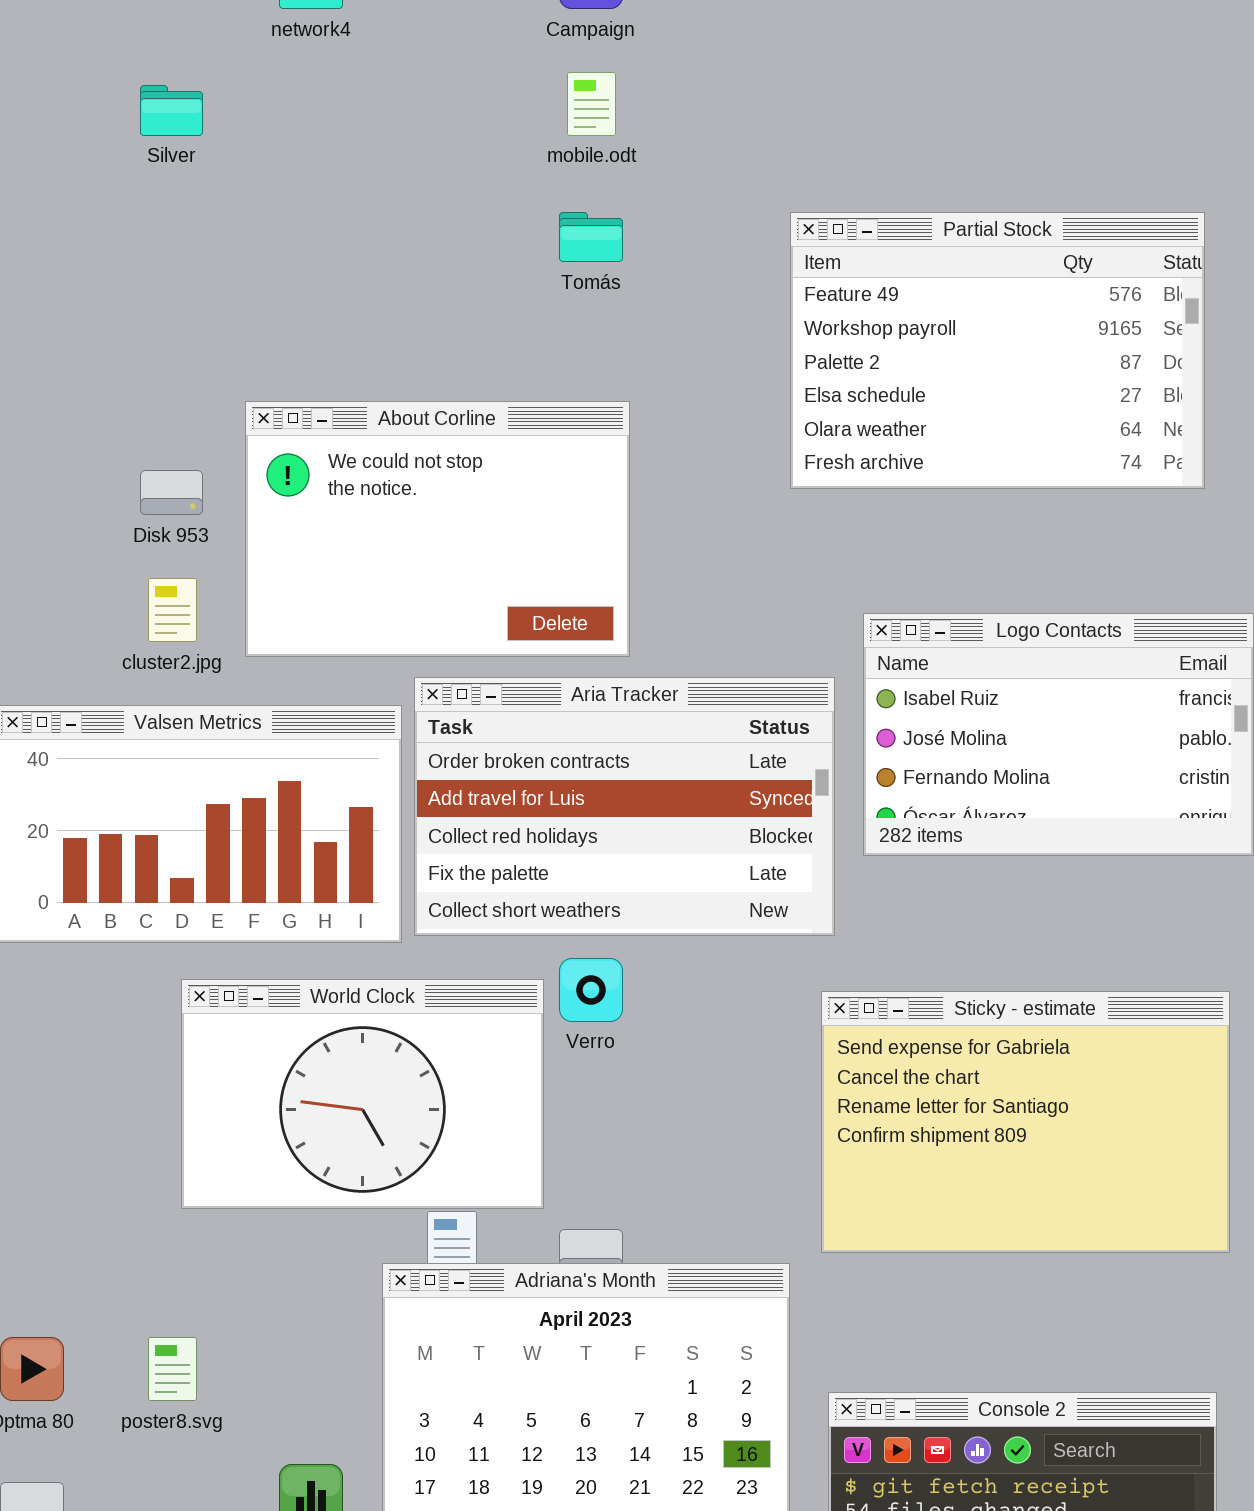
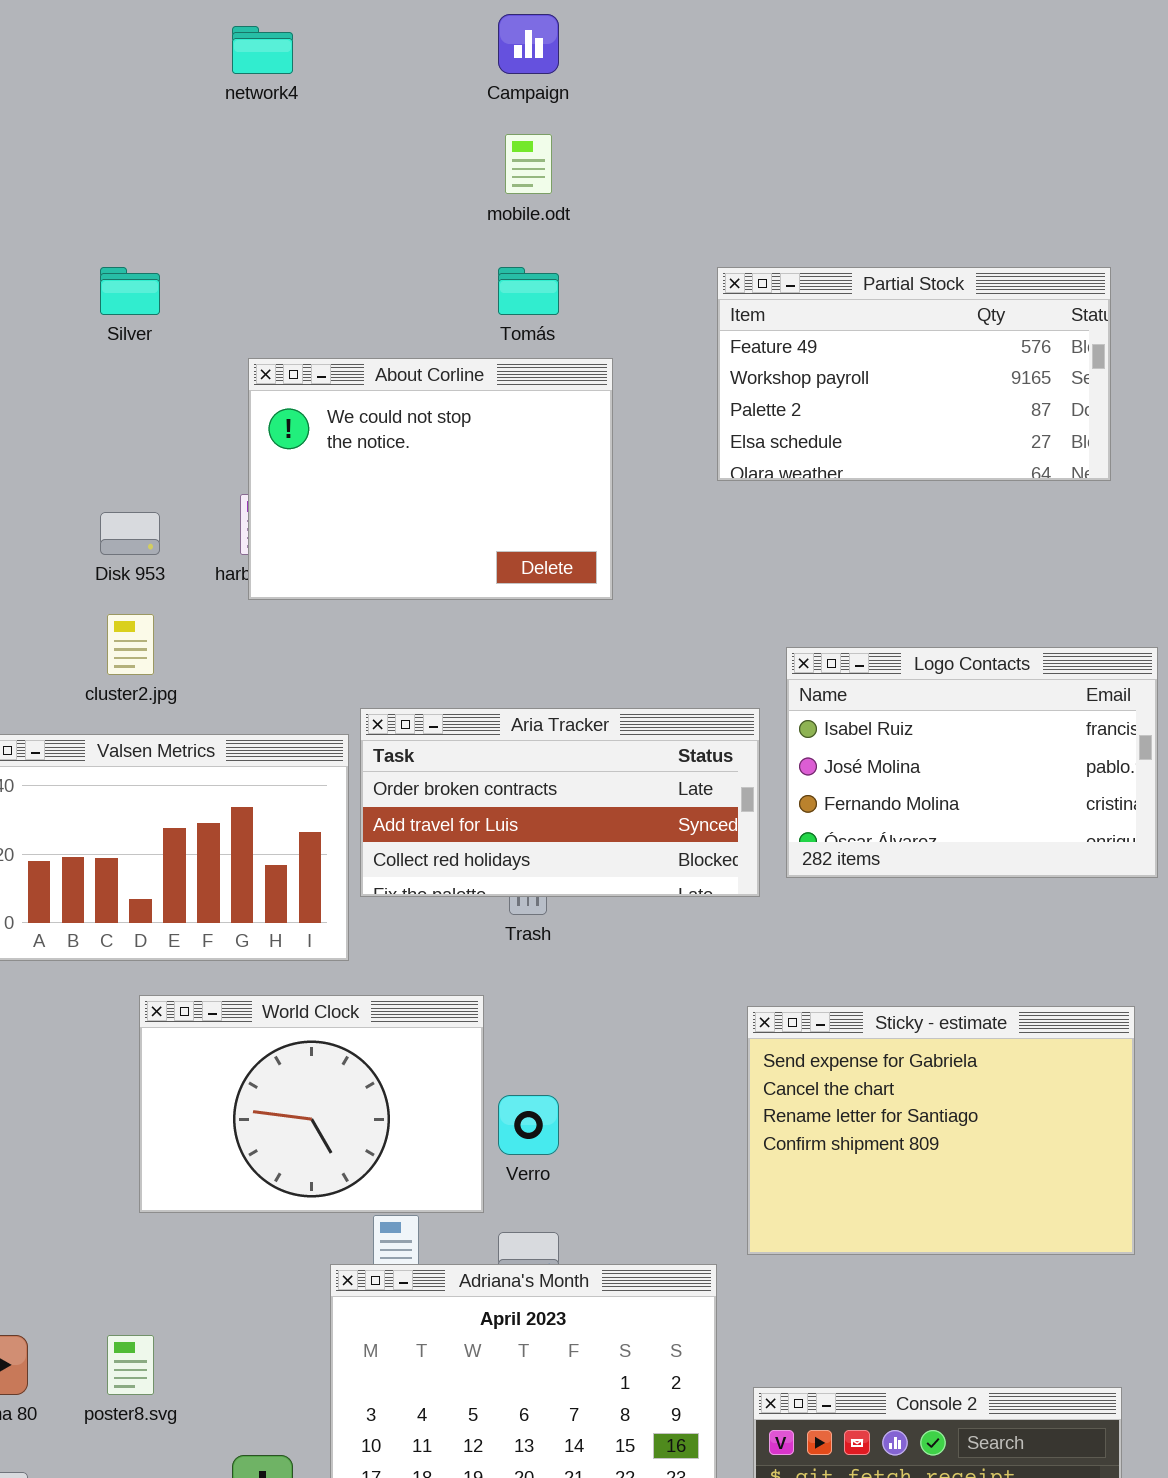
Silver: [140,85,203,136] -> [100,267,160,315], moved
Partial Stock: [790,212,1205,489] -> [717,267,1111,481], resized
About Corline: [245,401,630,657] -> [248,358,613,600], moved
Aria Tracker: [414,677,835,936] -> [360,708,760,897], resized
Verro: [559,958,623,1022] -> [498,1095,559,1155], moved

